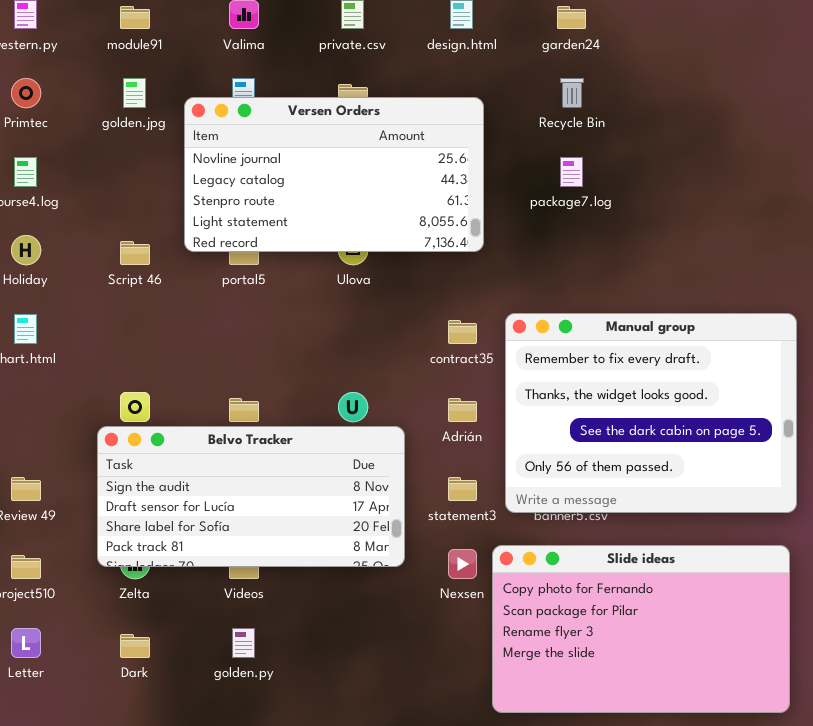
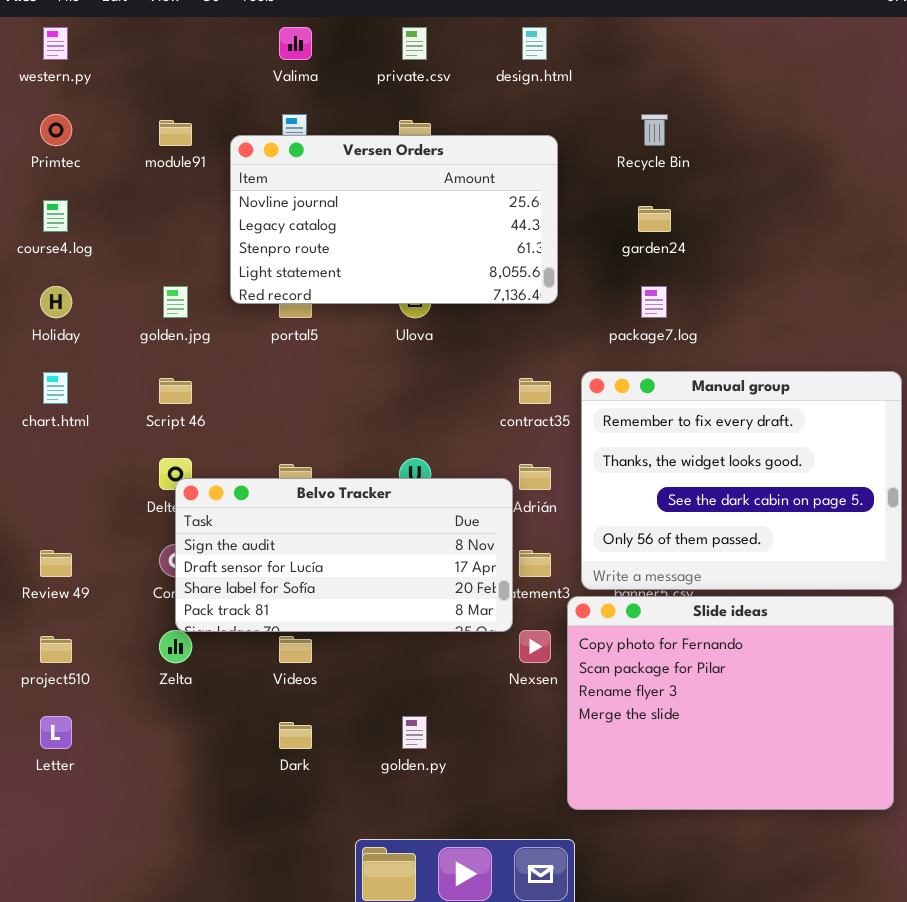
module91: [120,6,150,29] -> [159,120,192,146], moved
garden24: [557,6,586,29] -> [638,206,671,232], moved
golden.jpg: [123,78,146,108] -> [163,286,188,318], moved
package7.log: [560,157,583,187] -> [641,286,667,318], moved
Script 46: [120,241,150,265] -> [159,378,192,404], moved
Belvo Tracker: [97,426,405,567] -> [175,478,513,632], moved
Slide ideas: [492,545,790,713] -> [567,596,894,810], resized
golden.py: [232,628,255,658] -> [402,716,427,749], moved
Dark: [120,634,150,658] -> [279,722,312,749], moved

